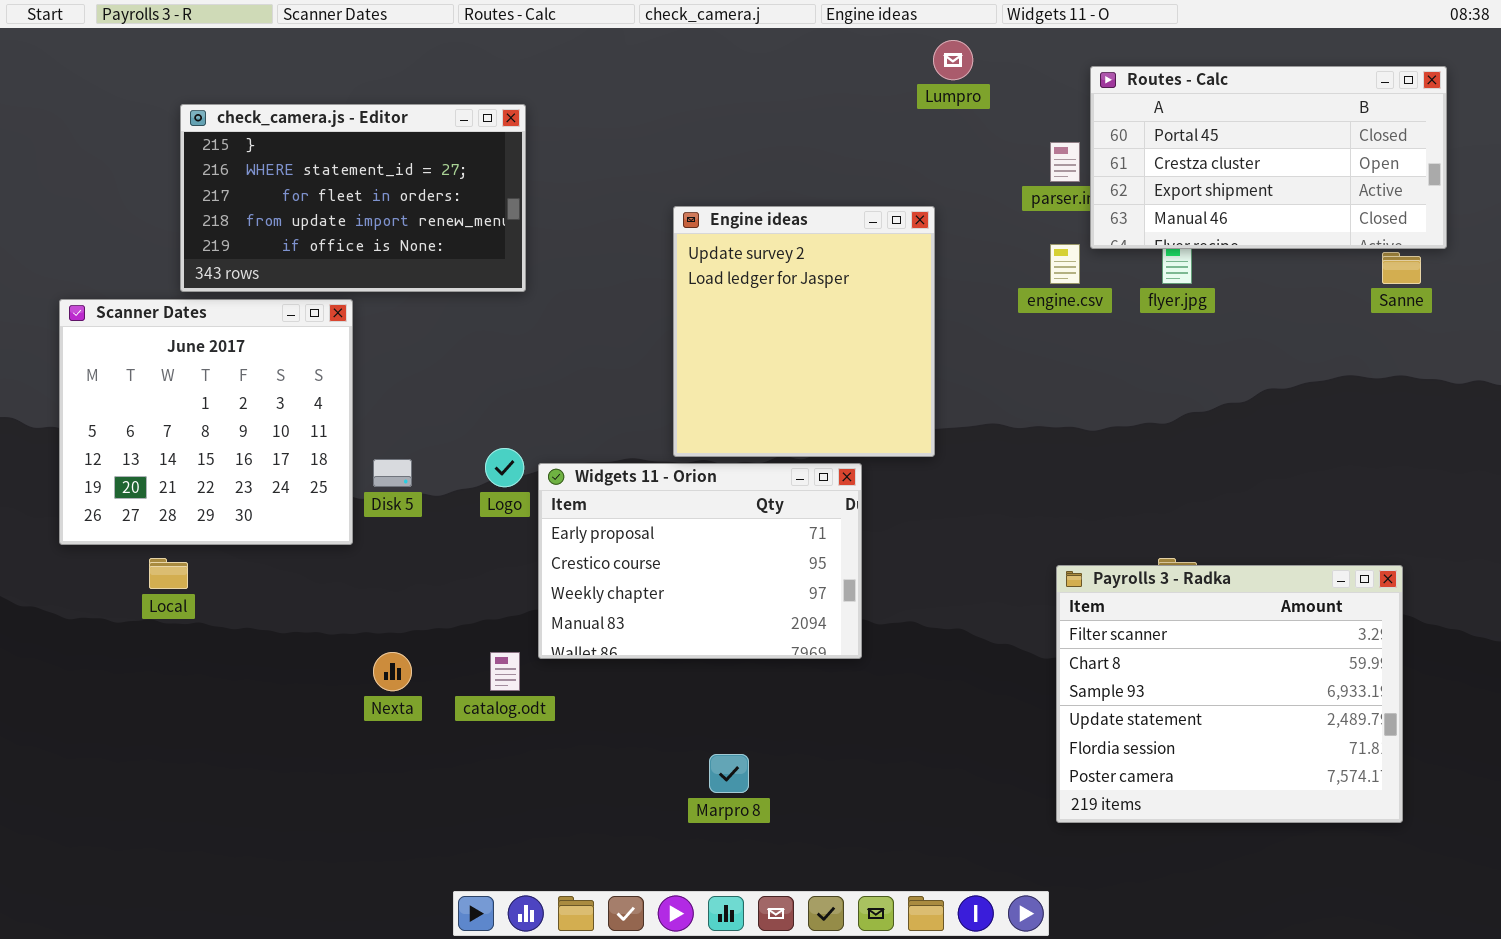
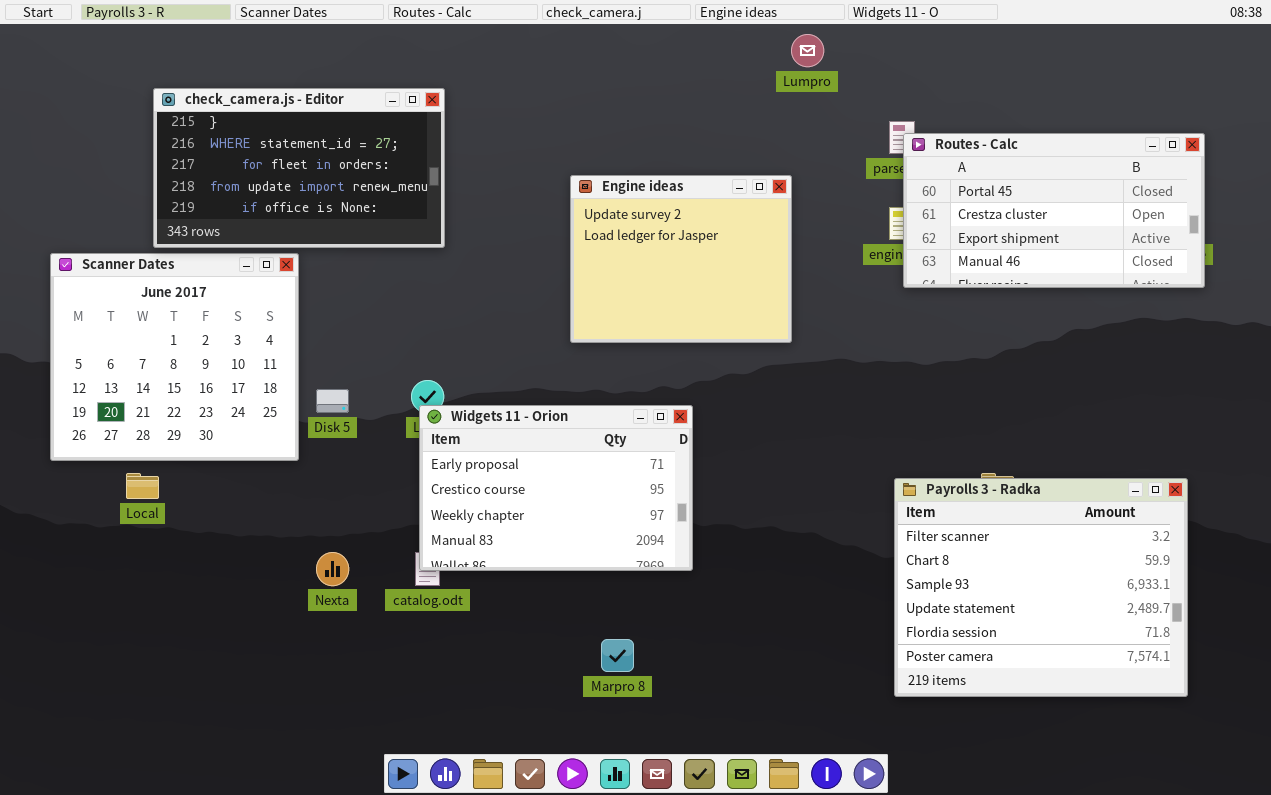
Routes - Calc: [1090,66,1447,249] -> [903,133,1205,288], moved
Engine ideas: [673,206,935,457] -> [570,175,792,343], resized
Widgets 11 - Orion: [538,463,862,659] -> [419,405,693,571], moved

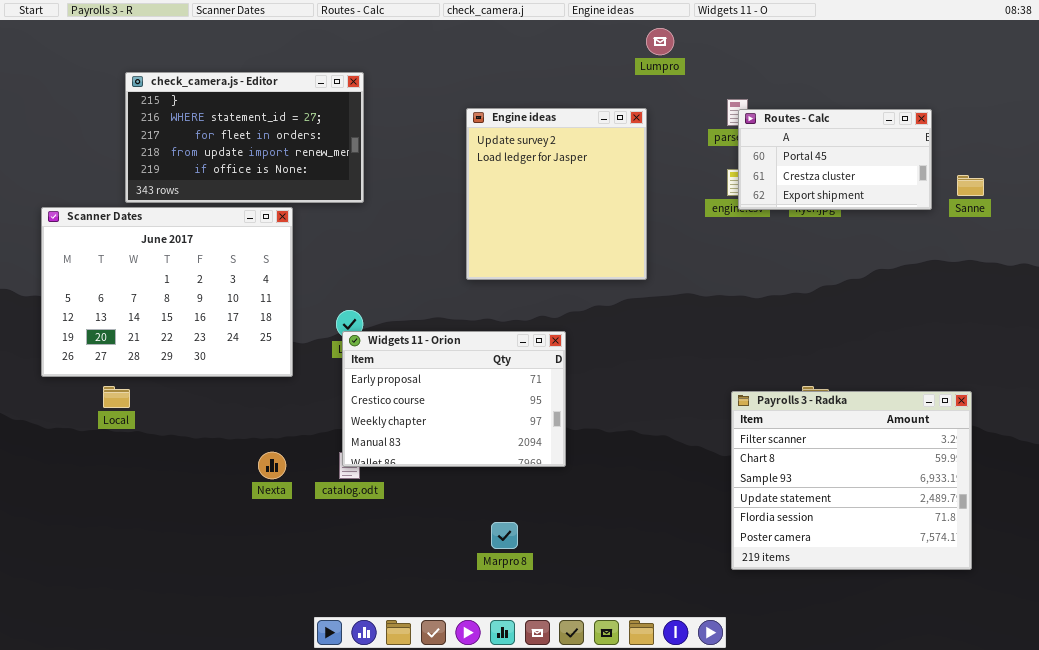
Routes - Calc: [903,133,1205,288] -> [738,109,932,210], resized
Engine ideas: [570,175,792,343] -> [466,108,647,280], resized
Scanner Dates: [50,253,299,461] -> [41,207,293,377], resized

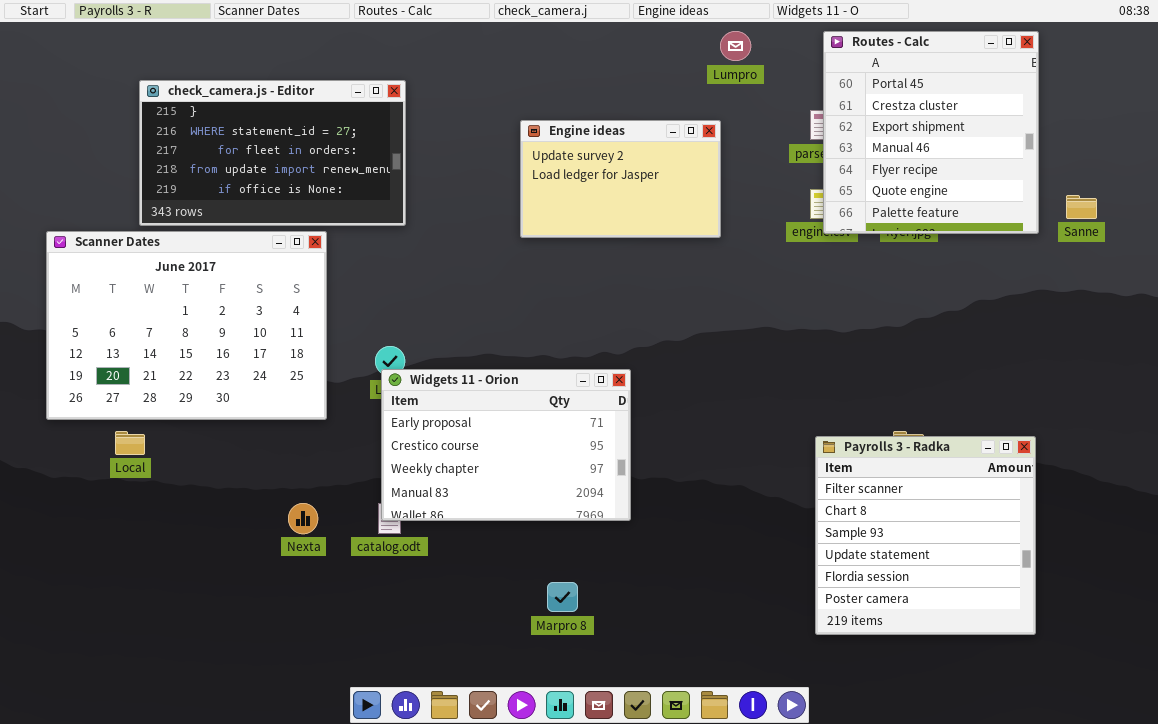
Engine ideas: [466,108,647,280] -> [520,120,721,238], resized
Routes - Calc: [738,109,932,210] -> [823,31,1039,234], resized
Payrolls 3 - Radka: [731,391,972,570] -> [815,436,1036,635], resized

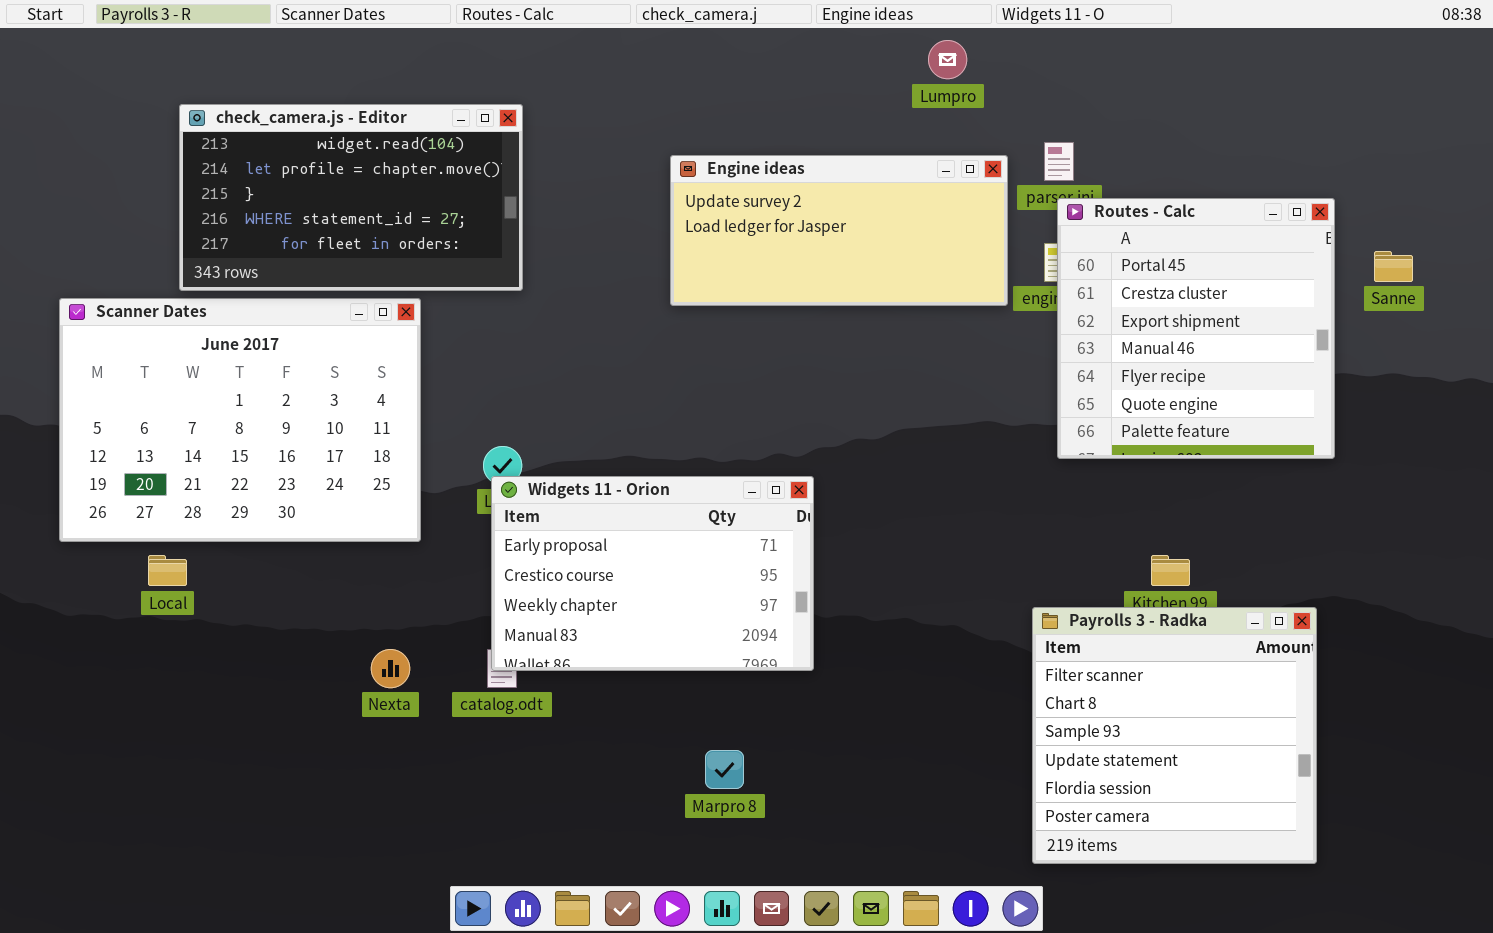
Routes - Calc: [823,31,1039,234] -> [1057,198,1335,459], moved
check_camera.js - Editor: [139,80,406,226] -> [179,104,523,291], scrolled up 2 rows
Engine ideas: [520,120,721,238] -> [670,155,1008,306], resized
Payrolls 3 - Radka: [815,436,1036,635] -> [1032,607,1317,864], moved

